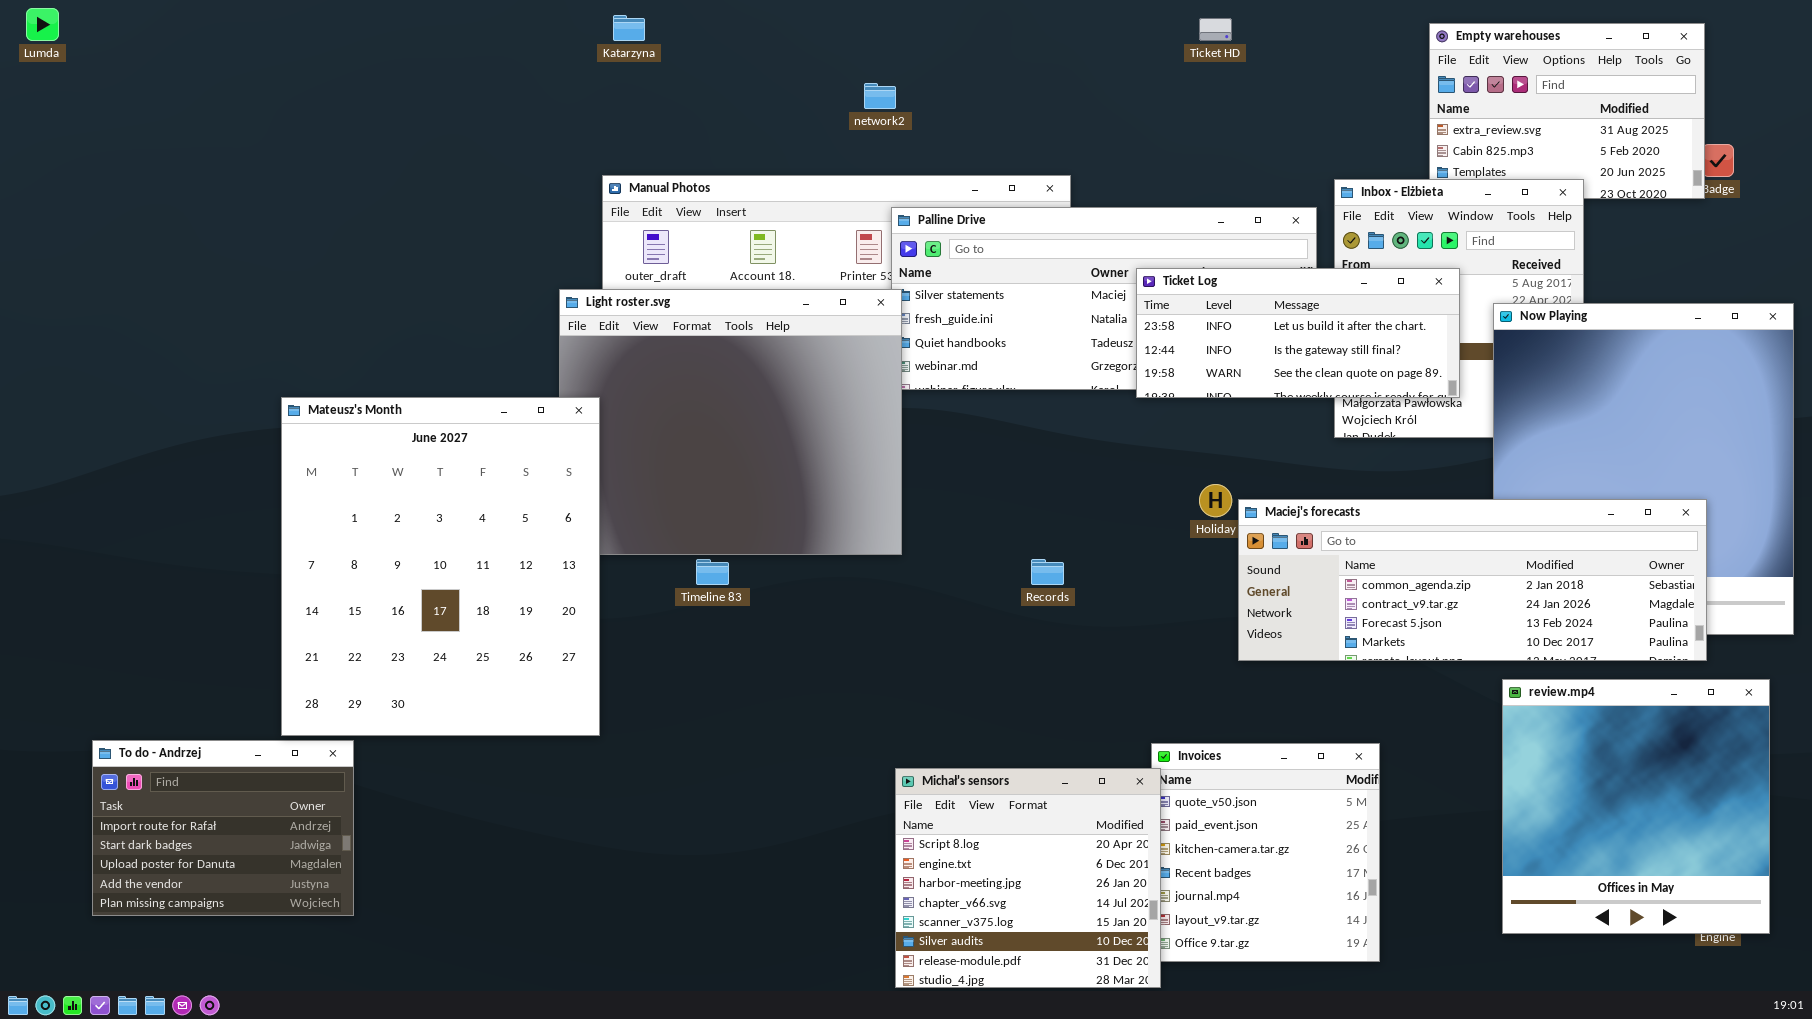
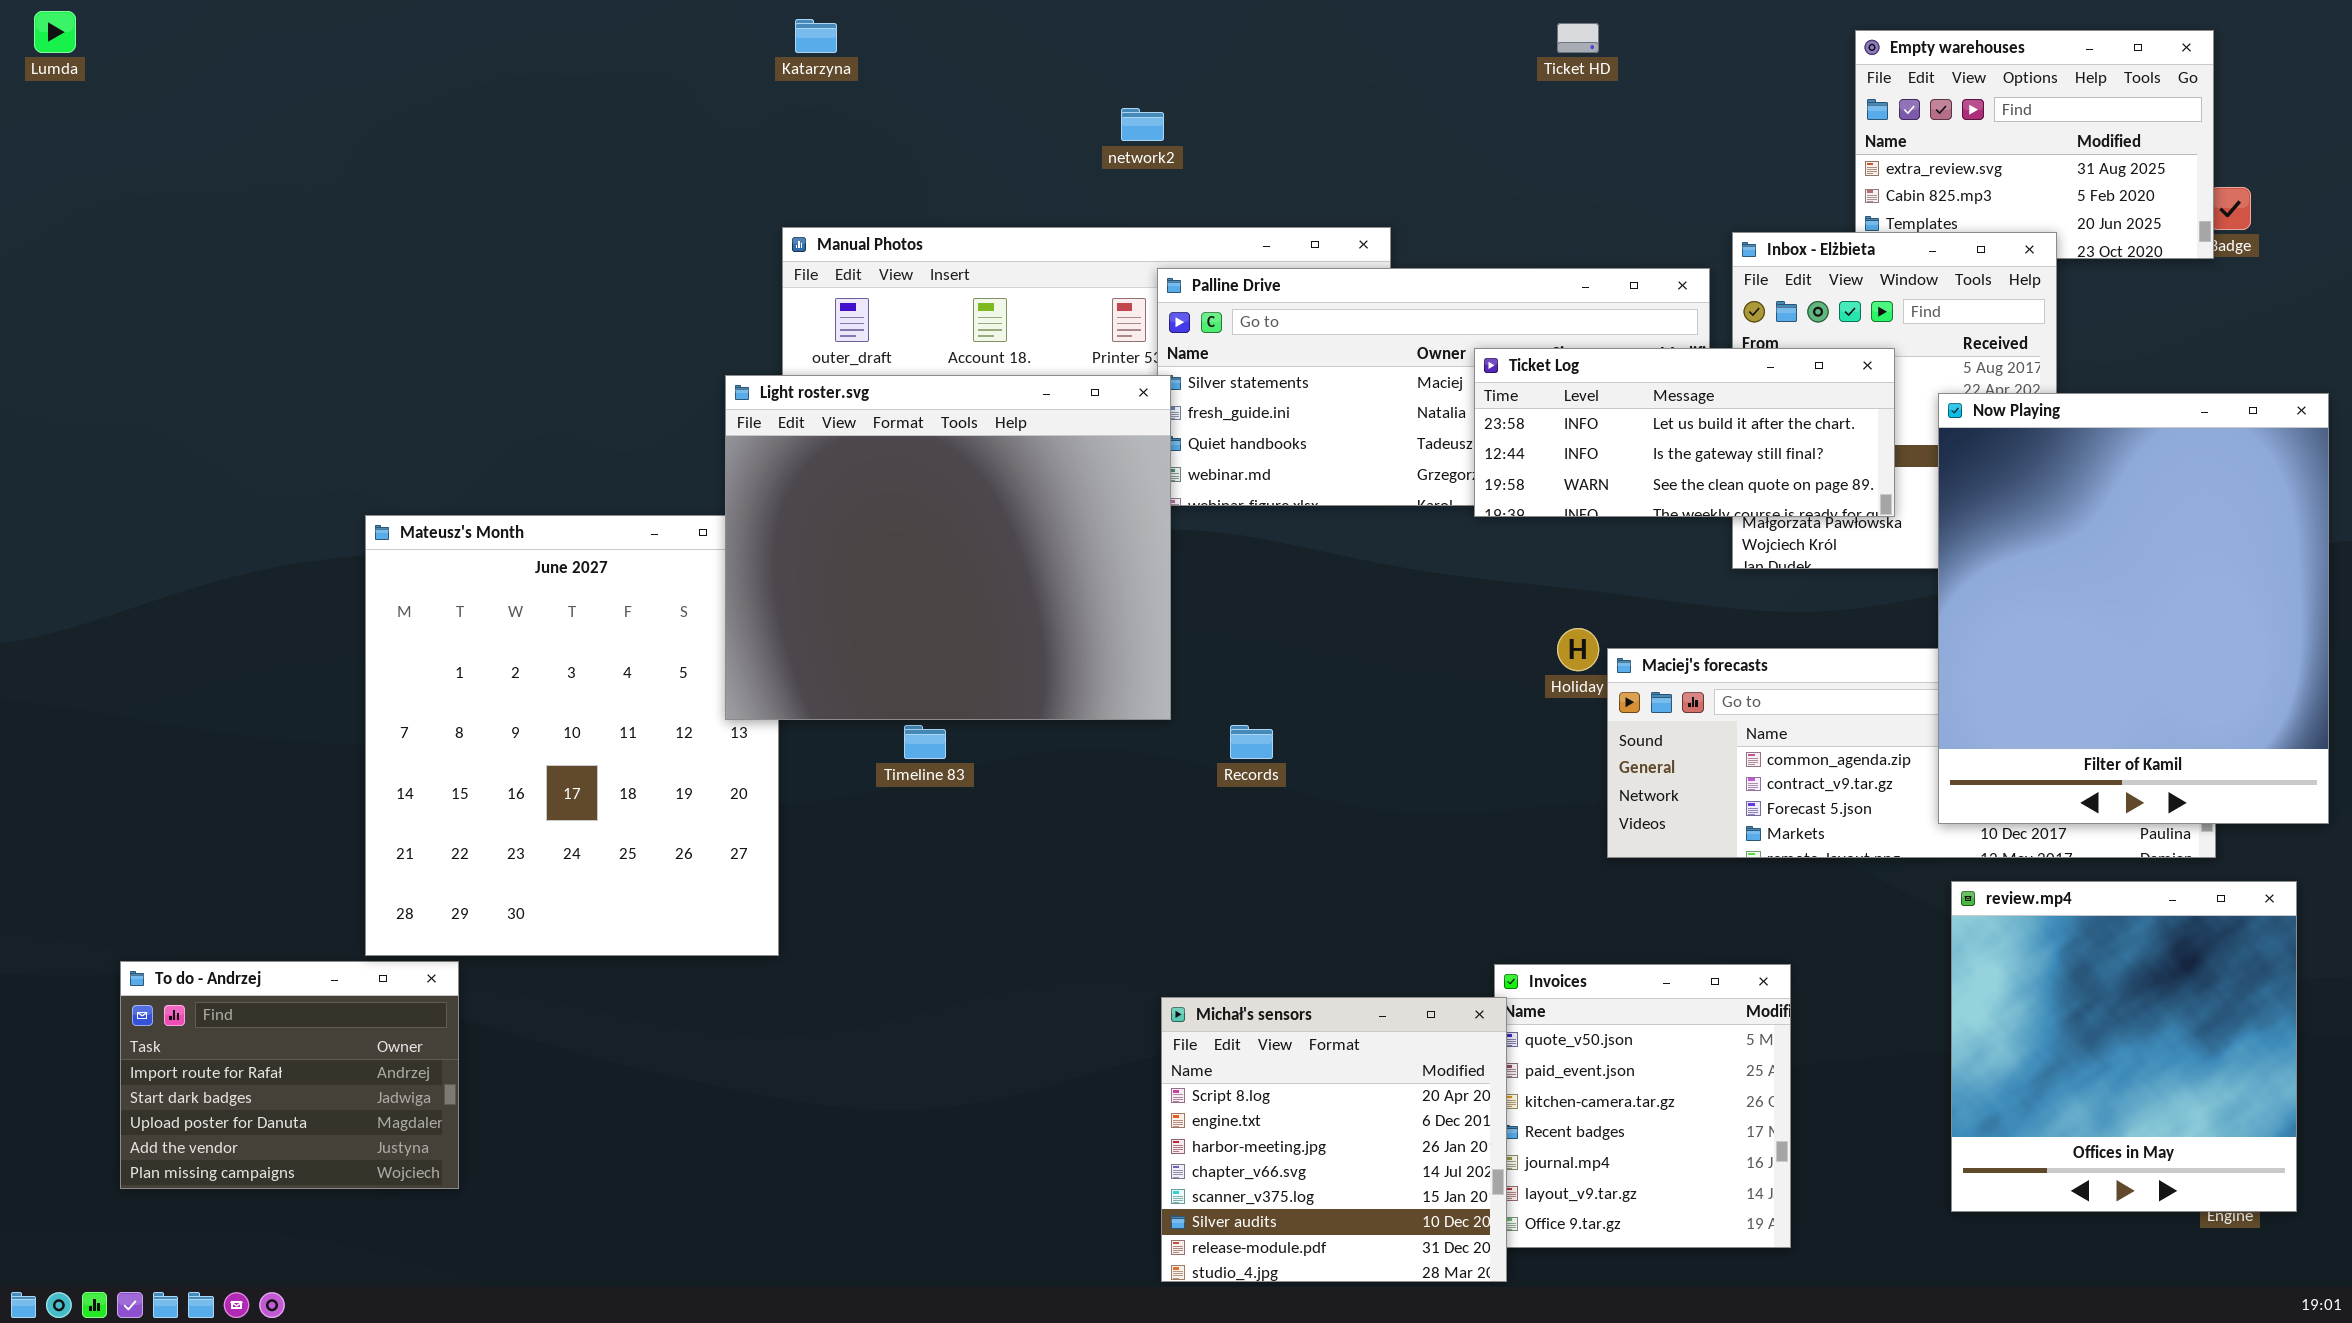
Light roster.svg: [559,289,902,555] -> [725,375,1171,720], raised
Now Playing: [1493,303,1794,635] -> [1938,393,2329,824], raised
Records: [1031,559,1064,585] -> [1230,725,1273,759], moved

